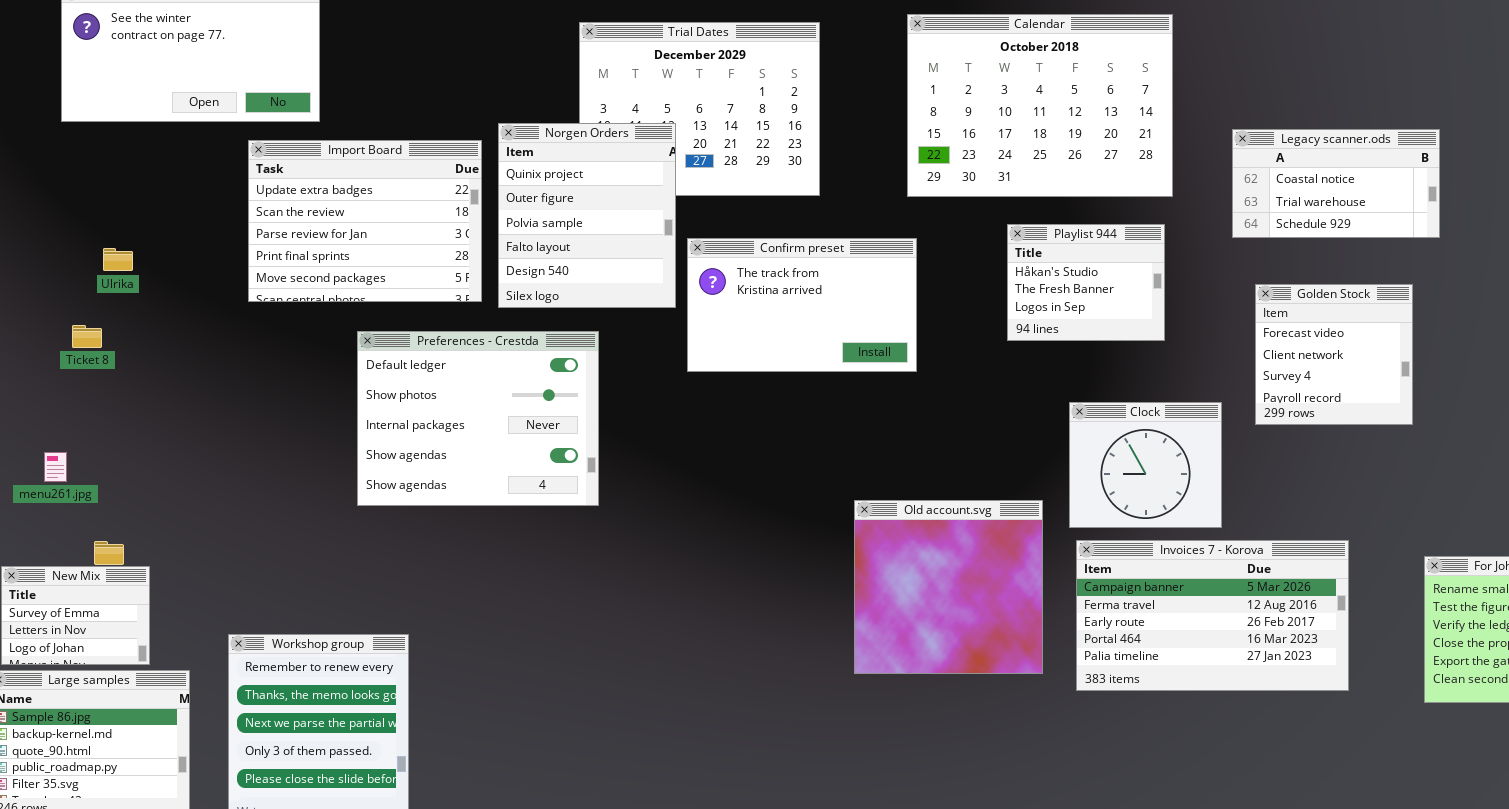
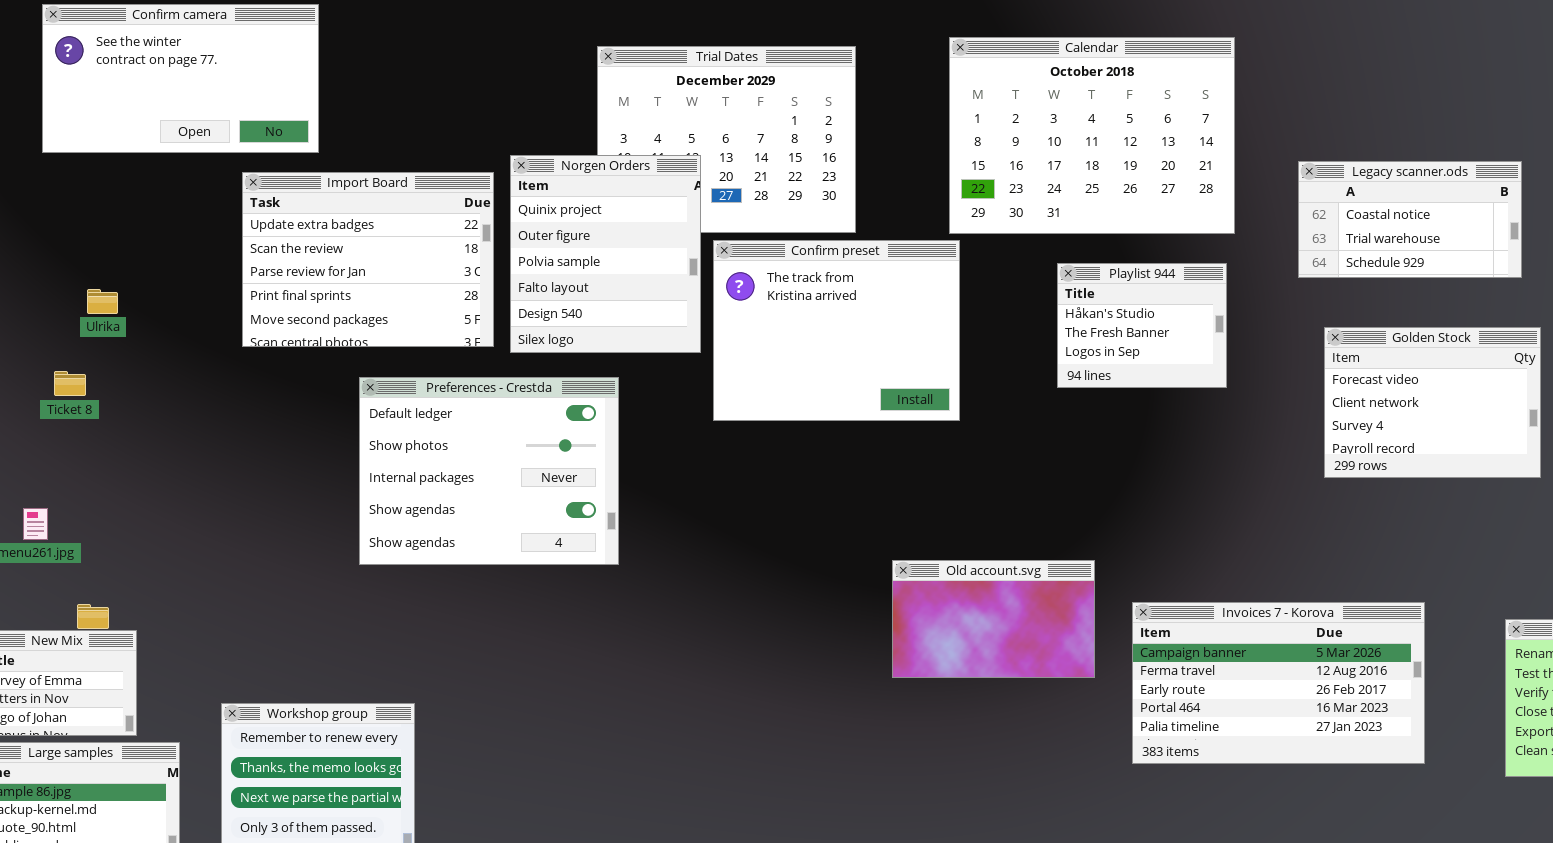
Confirm preset: [687,238,917,372] -> [713,240,960,421], resized
Golden Stock: [1255,284,1413,425] -> [1324,327,1541,478], resized
Clock: [1069,402,1222,528] -> none, closed
Old account.svg: [854,500,1043,674] -> [892,560,1095,678], resized

